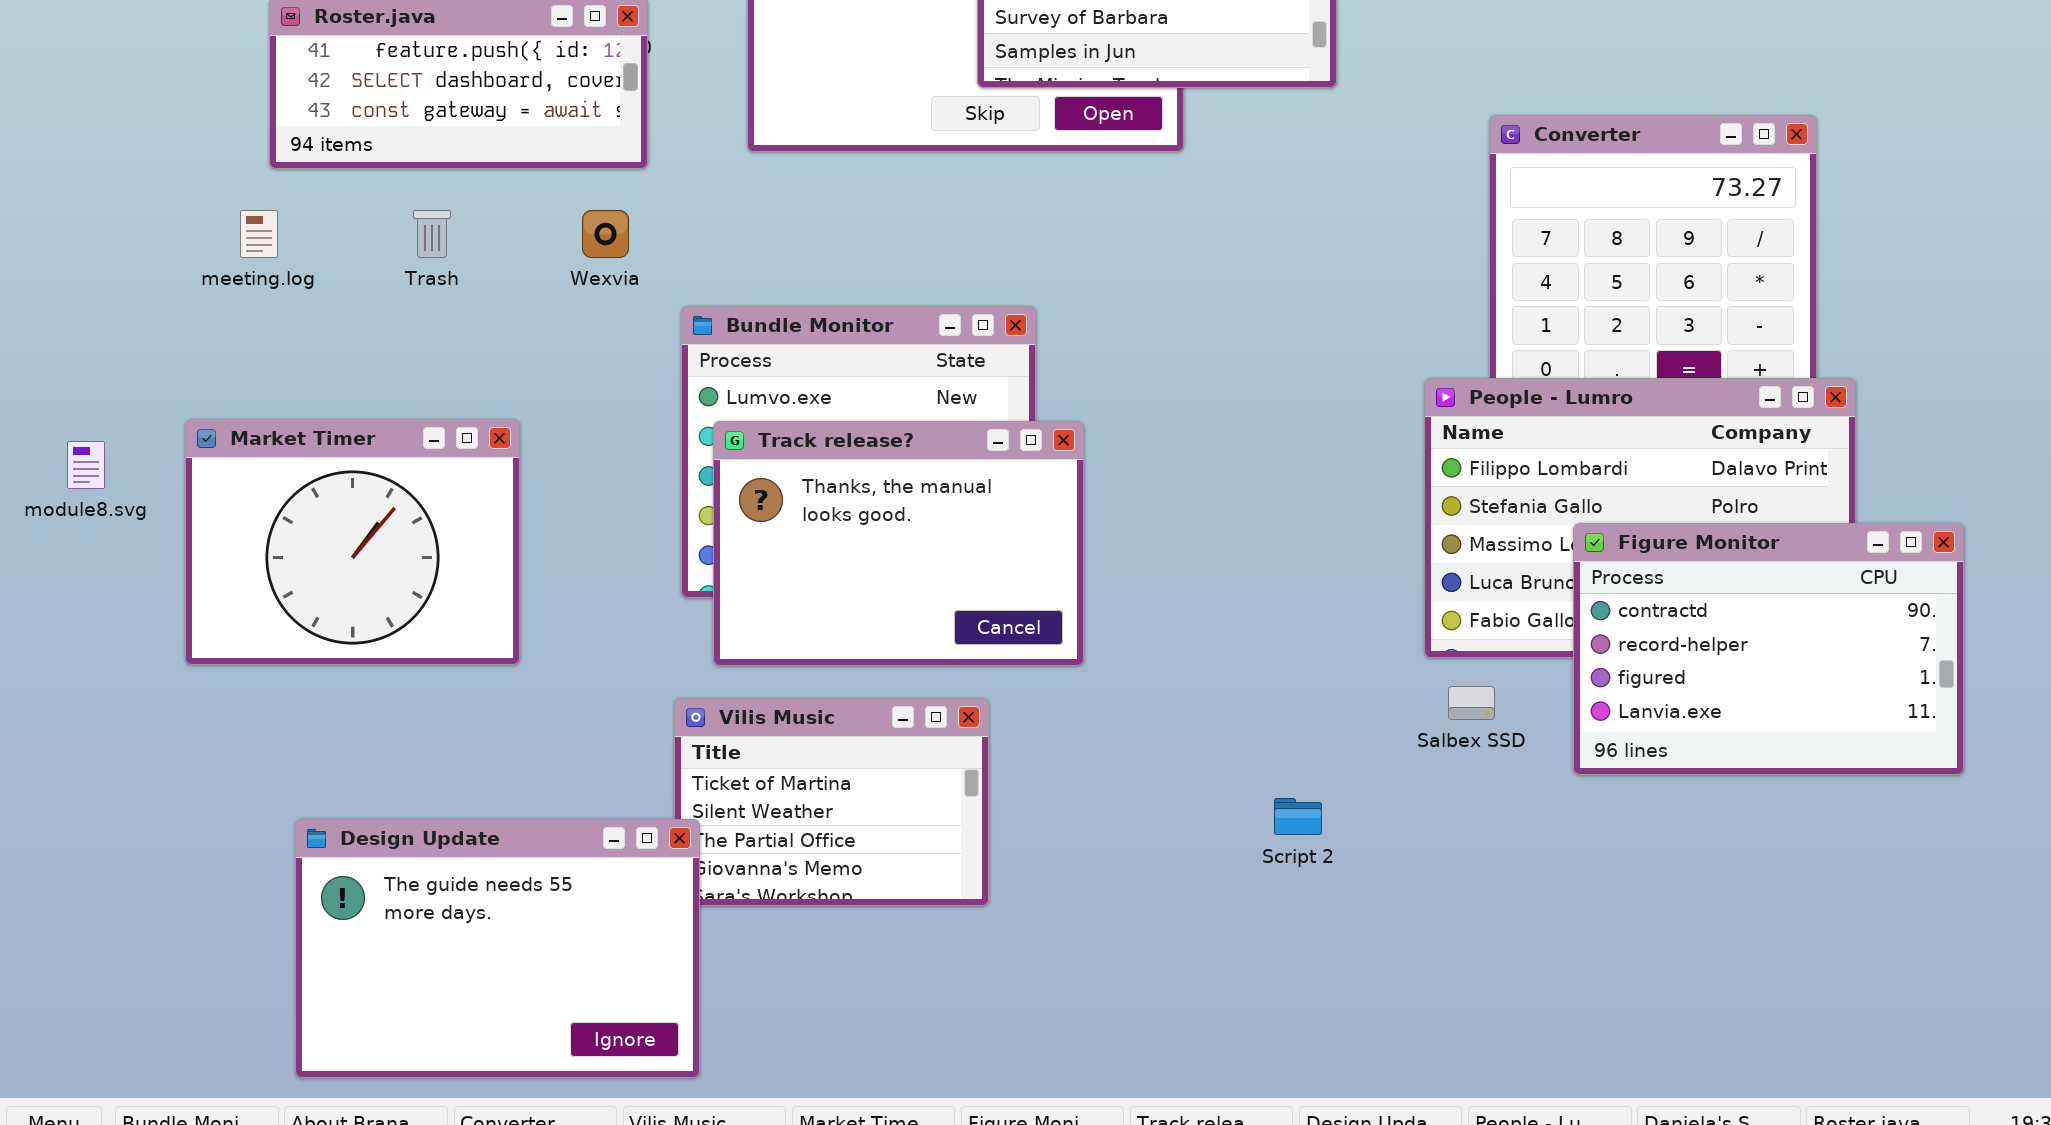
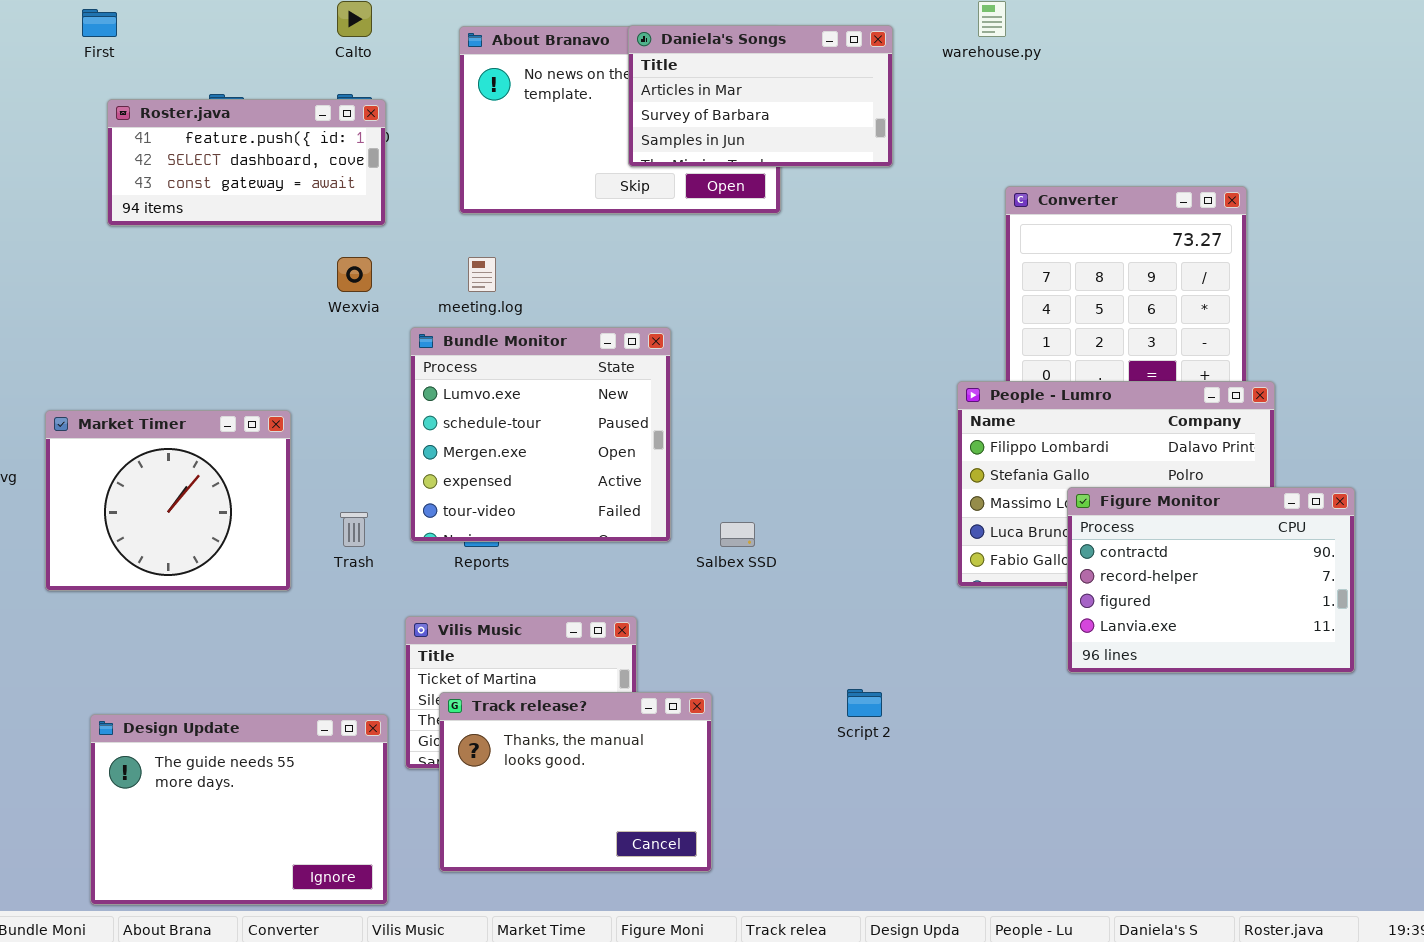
meeting.log: [240,210,278,258] -> [468,257,496,292], moved
Trash: [413,210,451,258] -> [340,512,368,547], moved
Track release?: [713,421,1084,666] -> [439,692,712,872], moved
Salbex SSD: [1448,686,1495,720] -> [720,522,755,547], moved
Design Update: [295,819,700,1078] -> [90,714,388,905], moved

